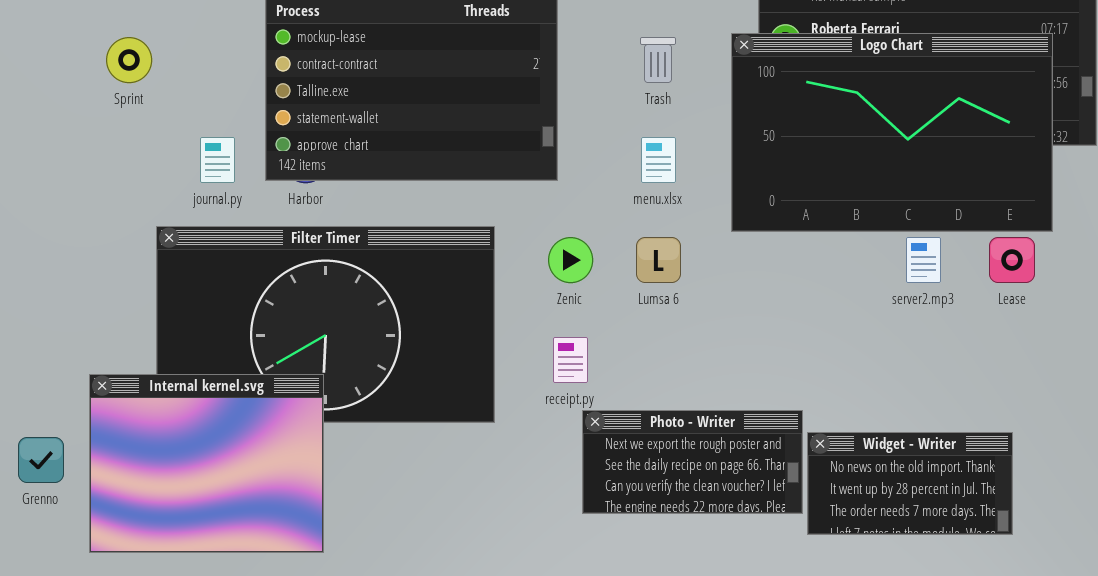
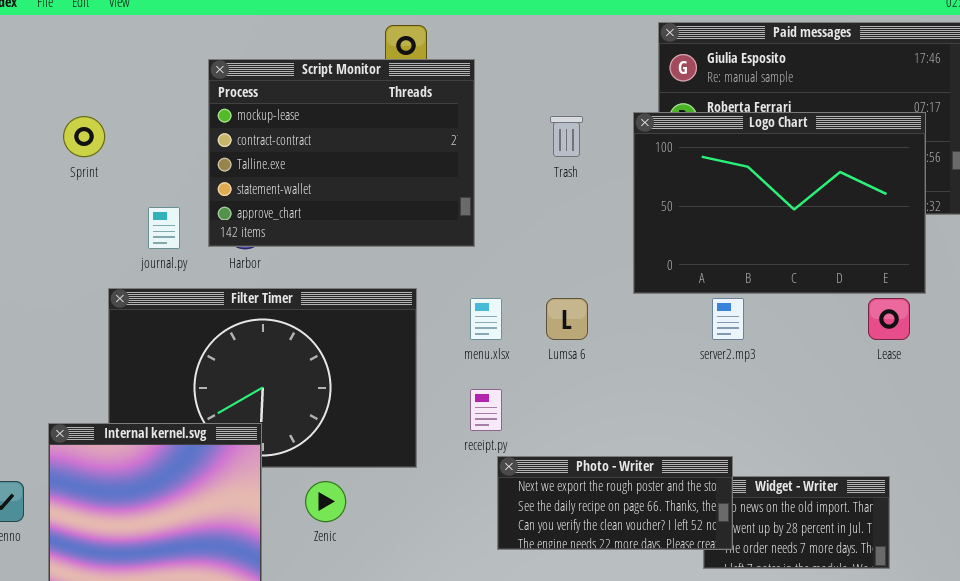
menu.xlsx: [641,137,676,183] -> [470,298,502,340], moved
Zenic: [548,237,593,283] -> [305,481,346,522], moved
server2.mp3: [906,237,941,283] -> [712,298,744,340], moved
Photo - Writer: [582,410,803,514] -> [497,456,733,550], resized

